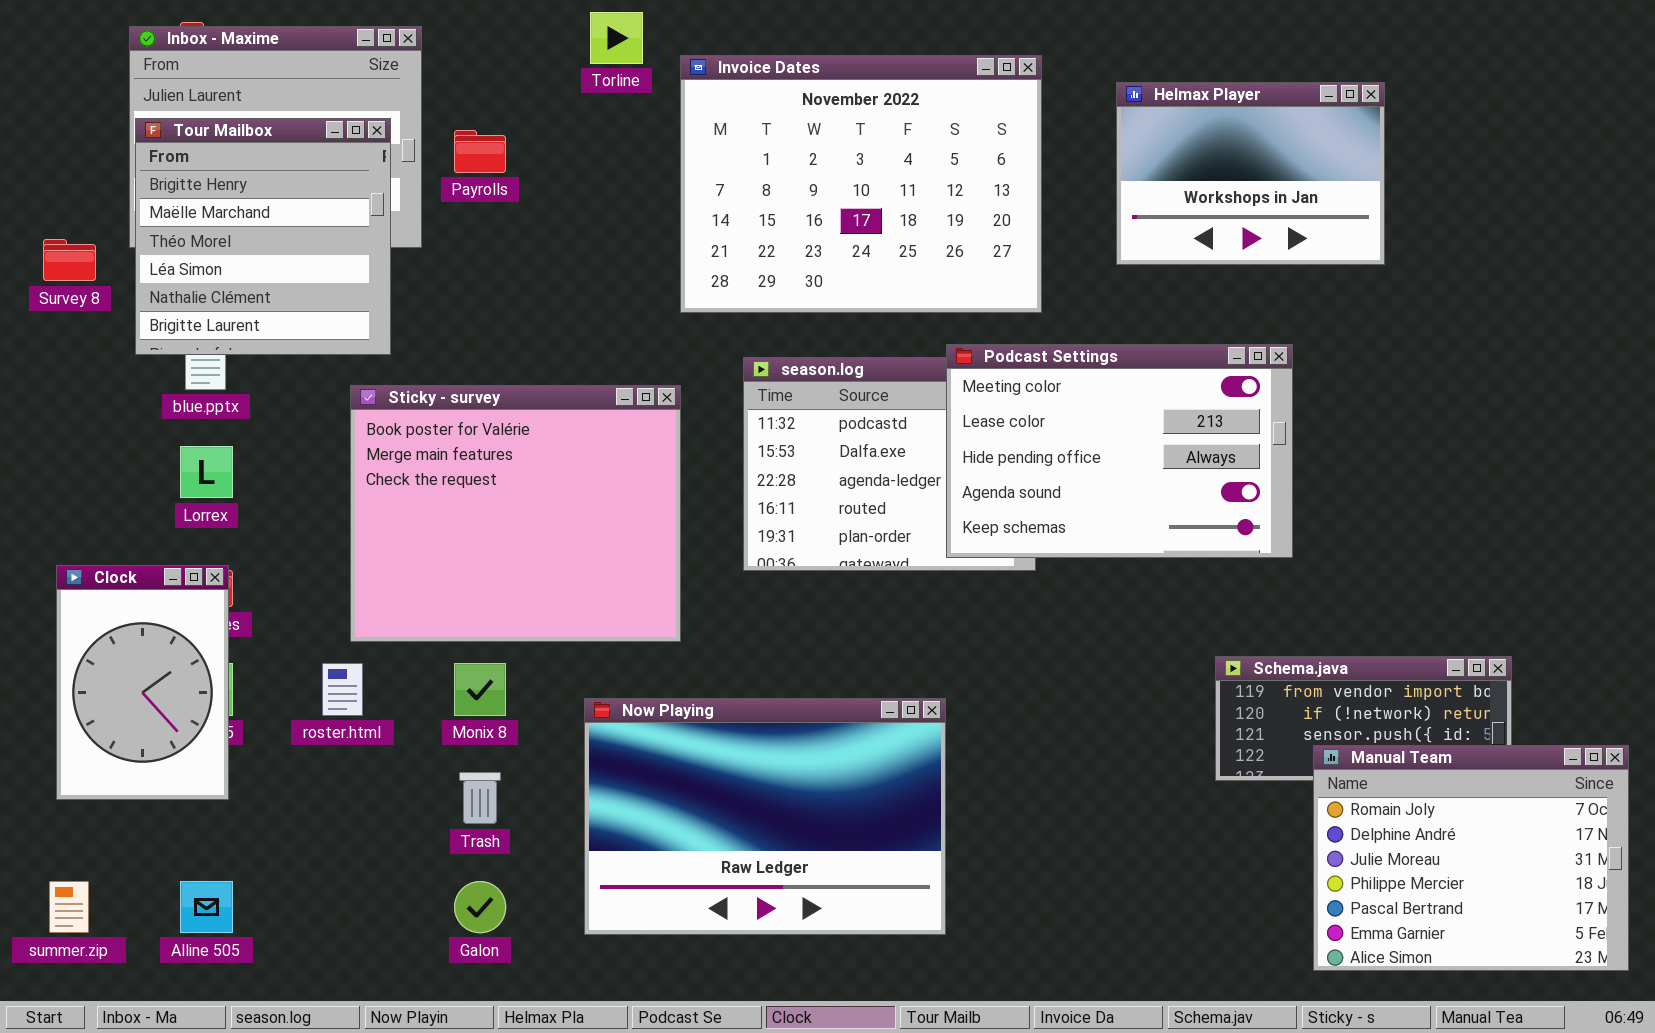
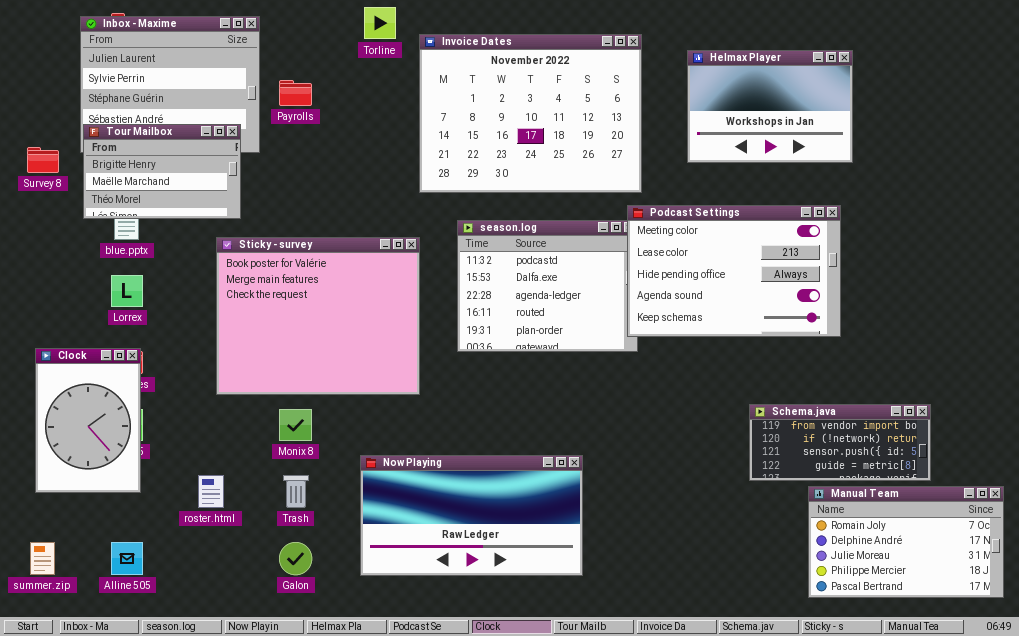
Tour Mailbox: [135,118,391,355] -> [83,124,241,219], resized
Podcast Settings: [946,344,1293,558] -> [627,205,841,337], moved
roster.html: [322,663,363,716] -> [198,475,224,508], moved
Now Playing: [584,698,946,935] -> [360,455,583,576], resized
Manual Team: [1313,745,1629,971] -> [808,486,1004,598], resized

